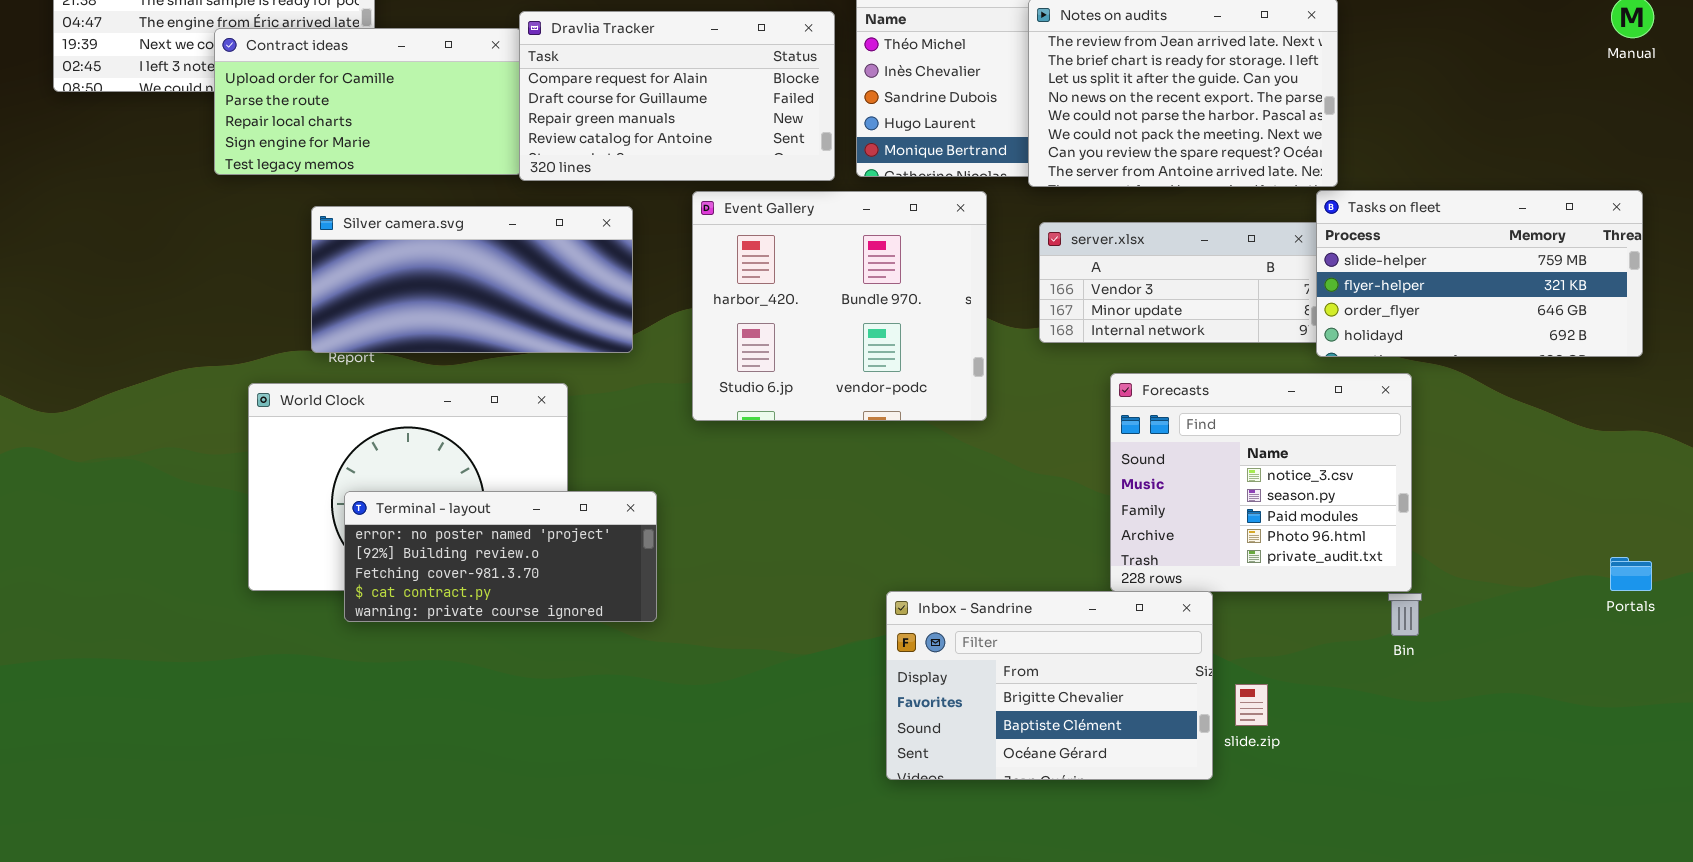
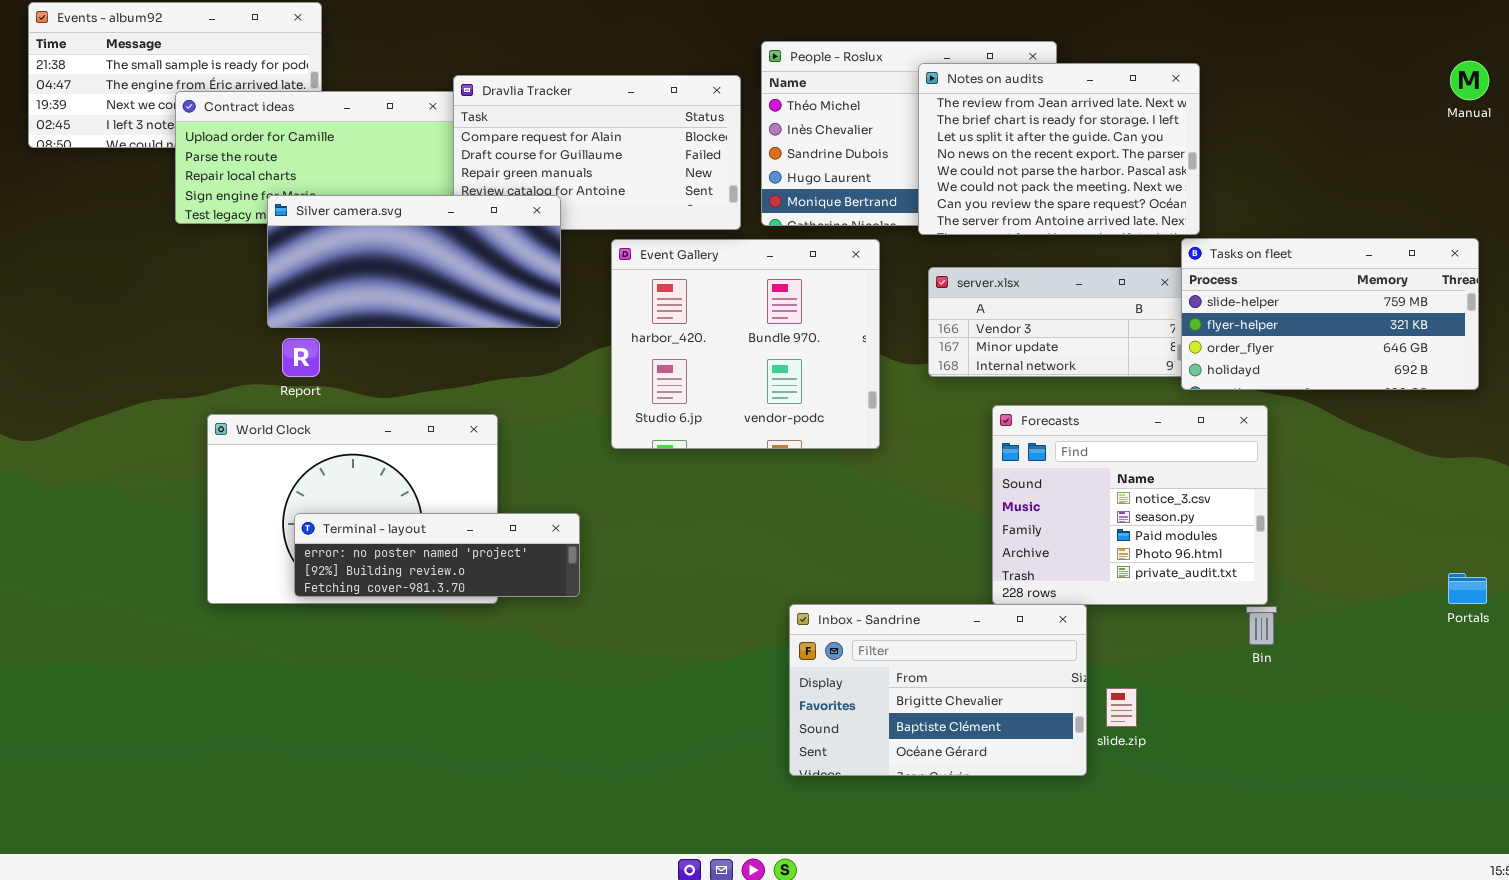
Silver camera.svg: [311,206,633,353] -> [267,195,561,328], moved
Terminal - layout: [344,491,657,622] -> [294,513,580,597], resized

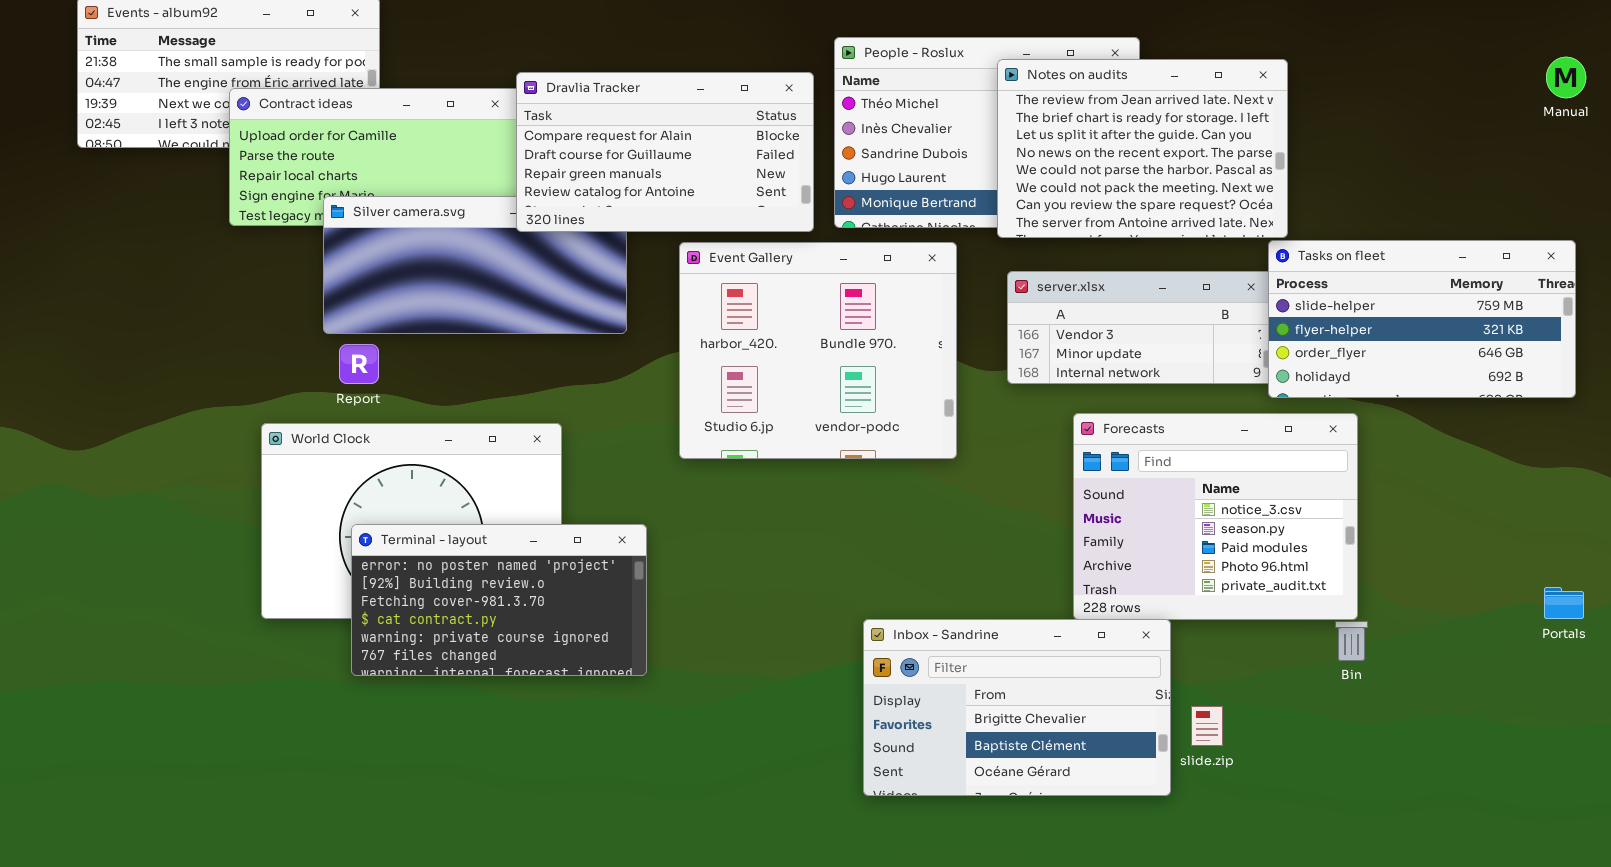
Dravlia Tracker: [453,75,741,230] -> [516,72,814,232], raised
Terminal - layout: [294,513,580,597] -> [351,524,647,676], resized

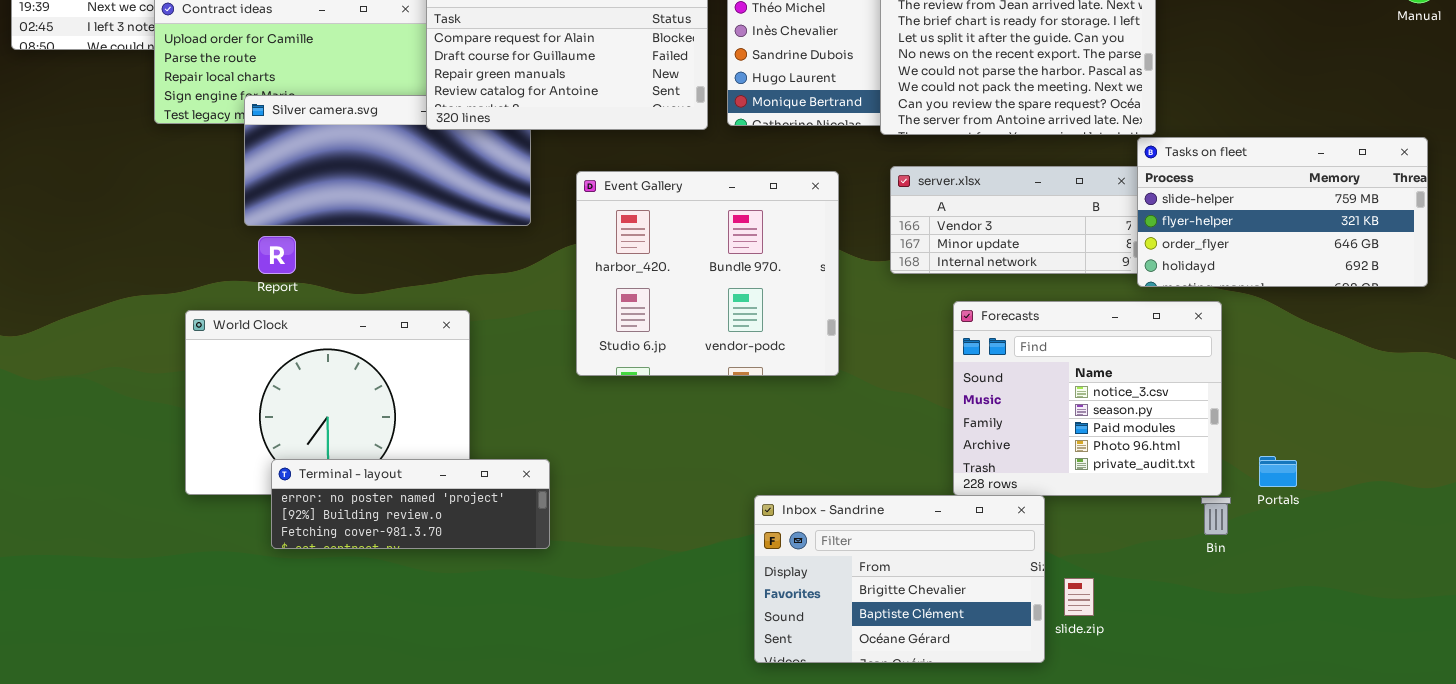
Event Gallery: [679,242,957,459] -> [576,171,839,376], moved
Terminal - layout: [351,524,647,676] -> [271,459,550,549], resized
Portals: [1544,587,1584,619] -> [1259,456,1297,487], moved

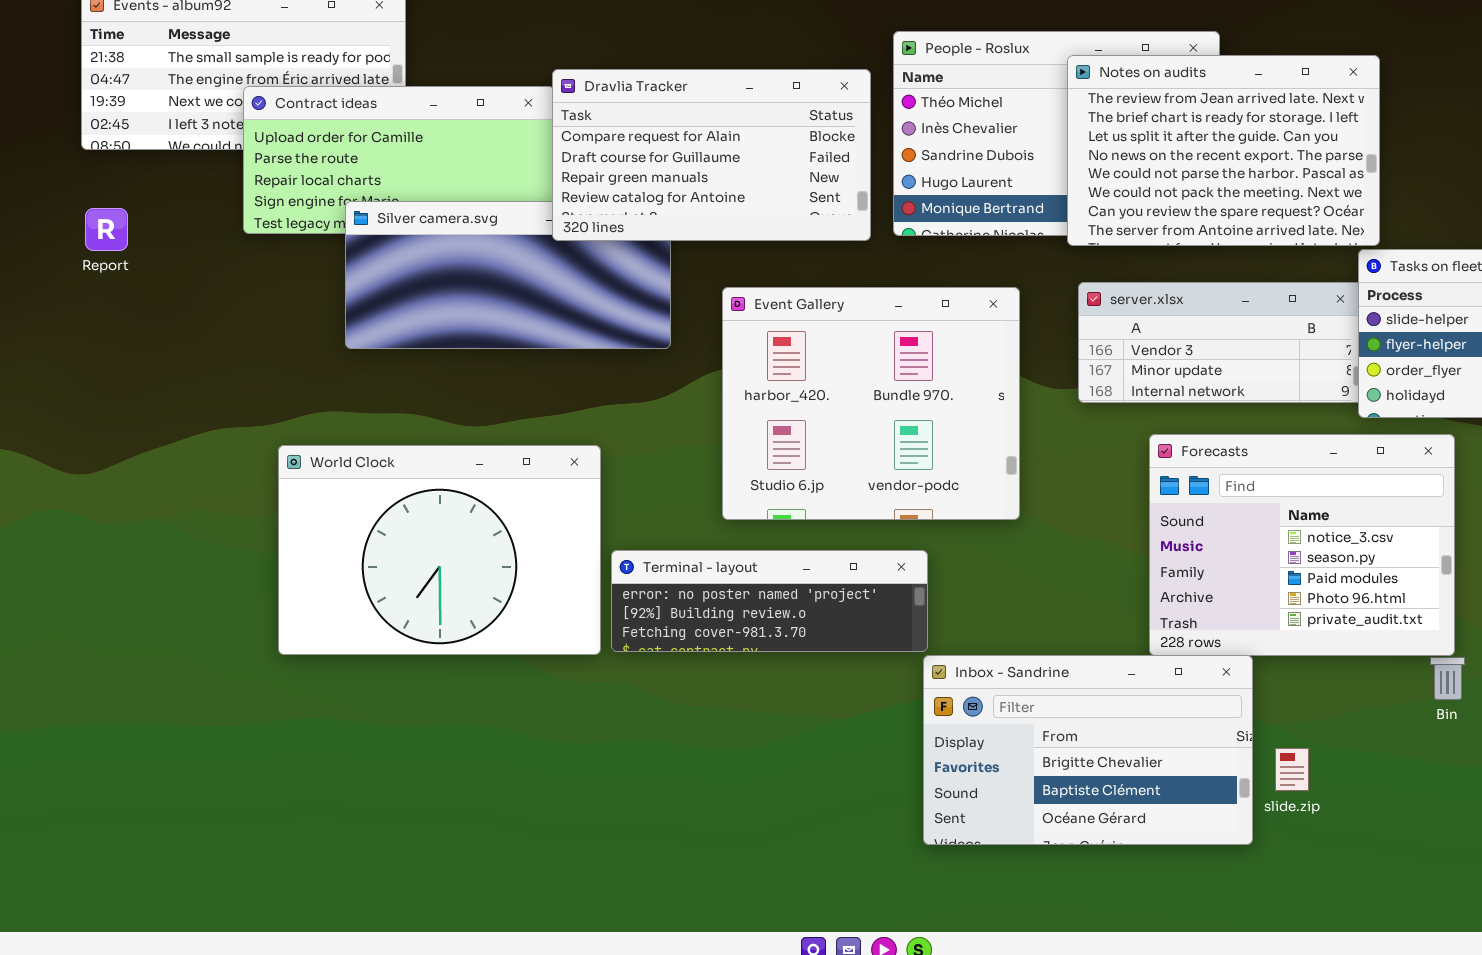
Report: [258,236,296,274] -> [85,208,128,251], moved
Terminal - layout: [271,459,550,549] -> [611,550,928,652], moved

